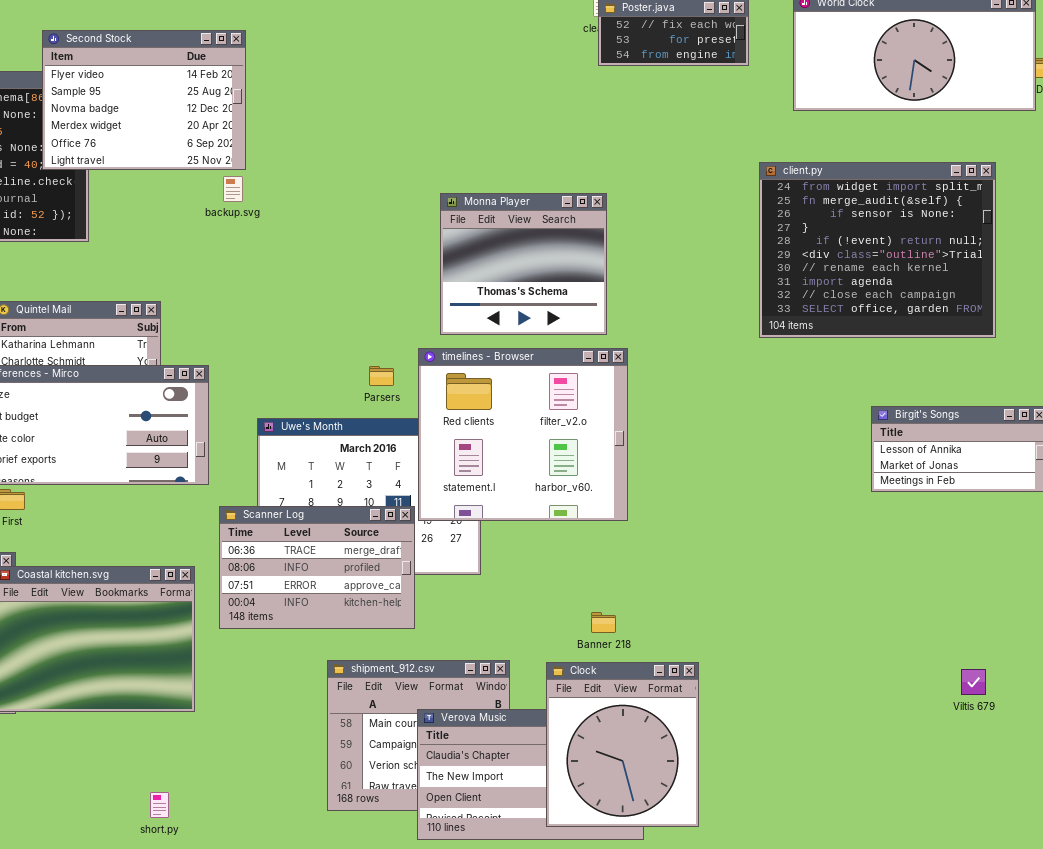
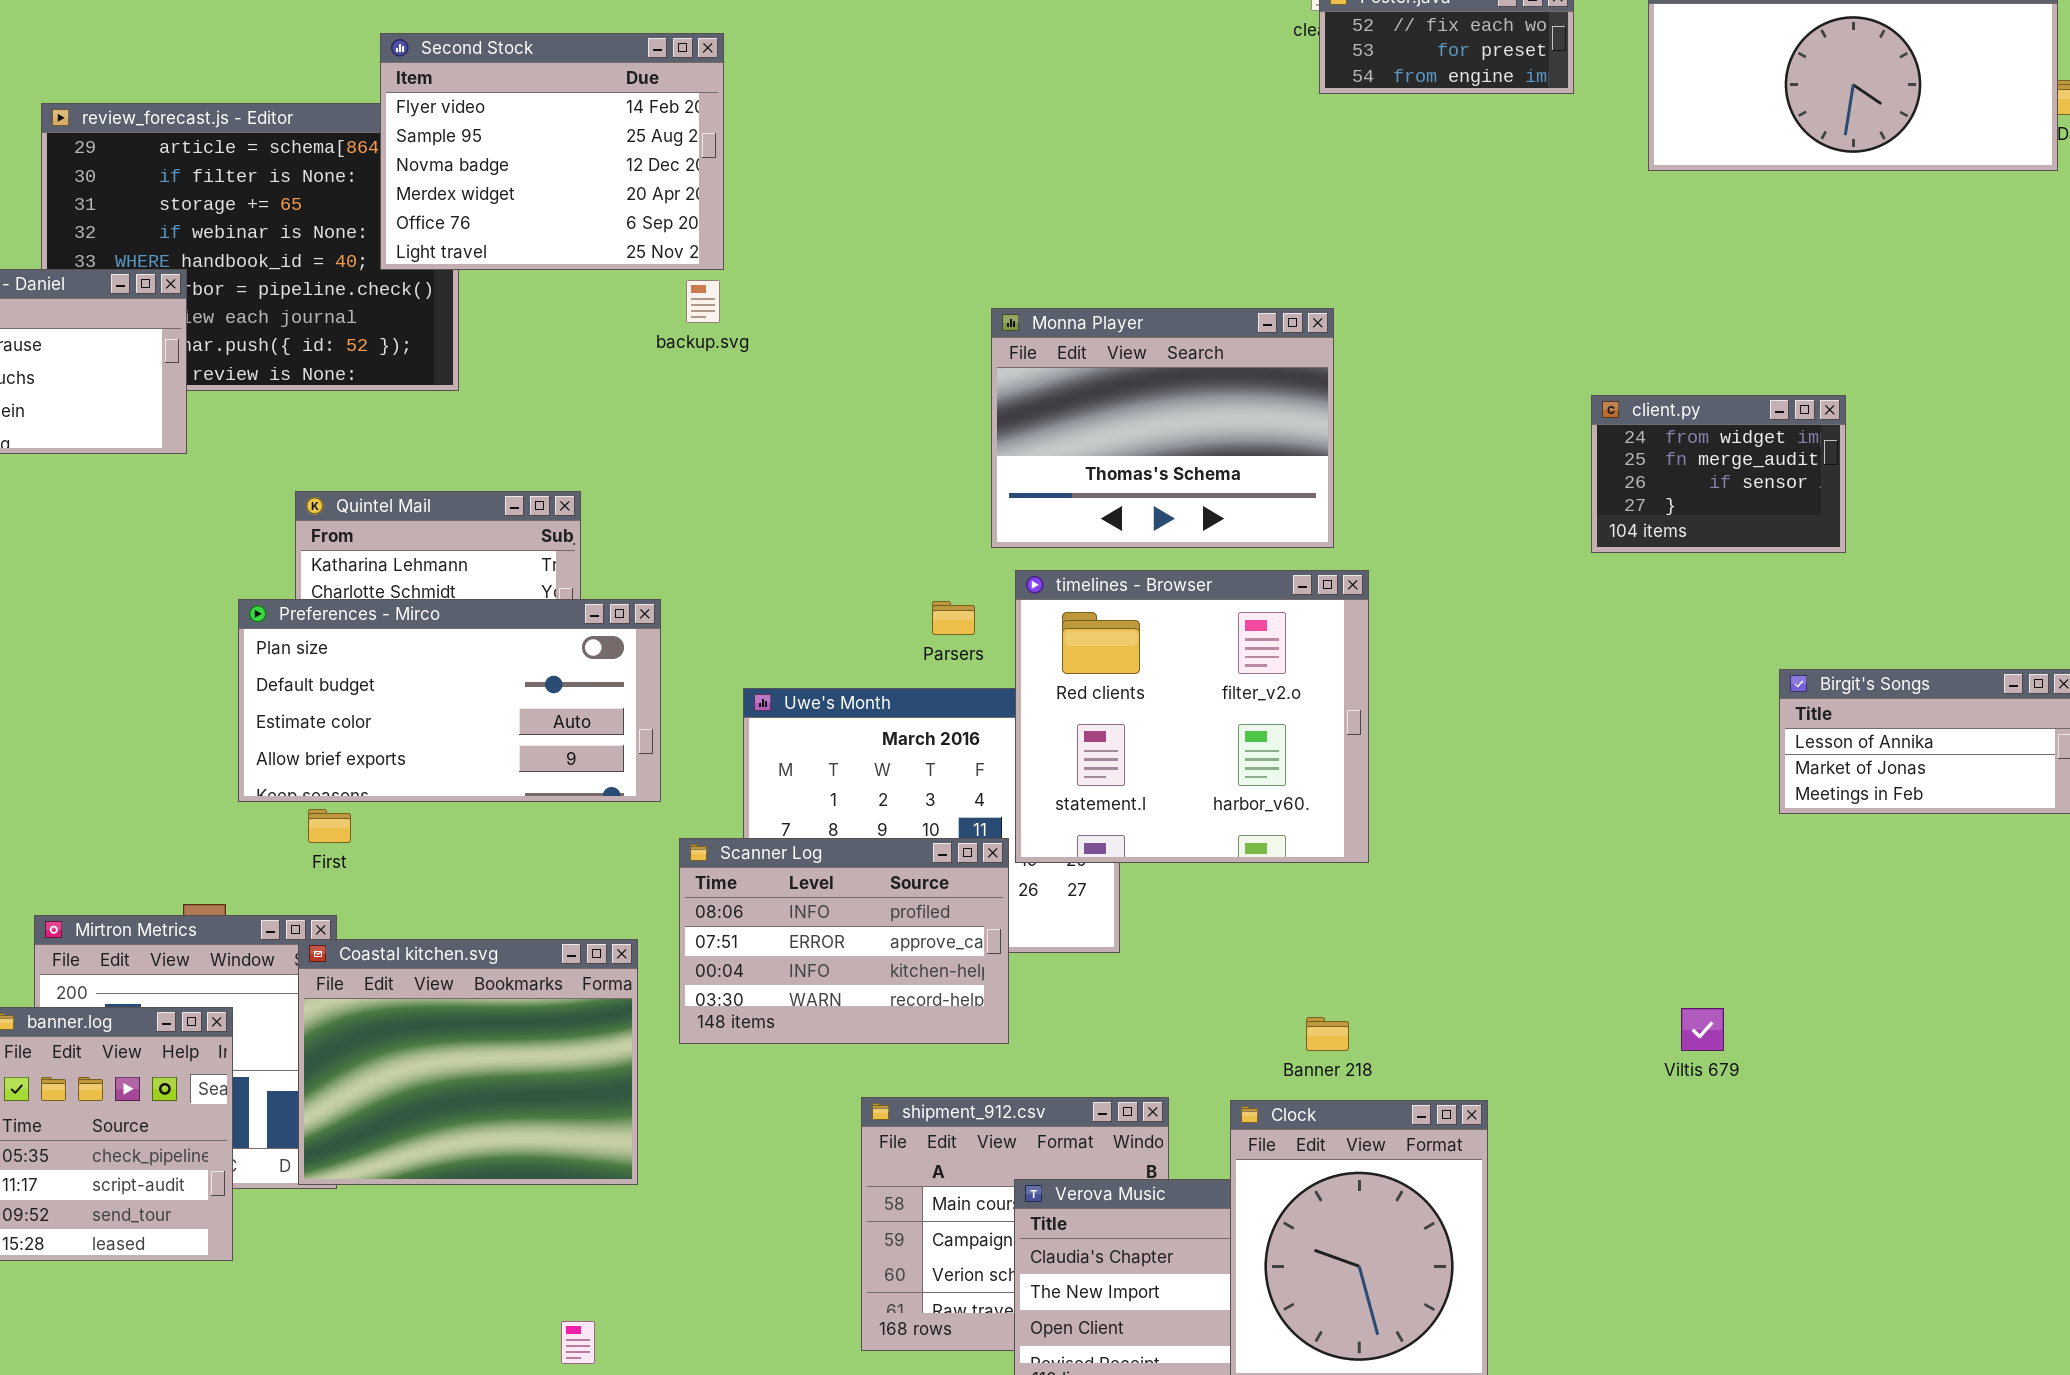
client.py: [759,162,996,338] -> [1591,395,1846,553], resized
Monna Player: [440,193,607,335] -> [991,308,1334,548], resized
Scanner Log: [219,506,415,629] -> [679,838,1009,1044], scrolled down 1 row
Viltis 679: [961,669,986,695] -> [1681,1008,1724,1051], moved

